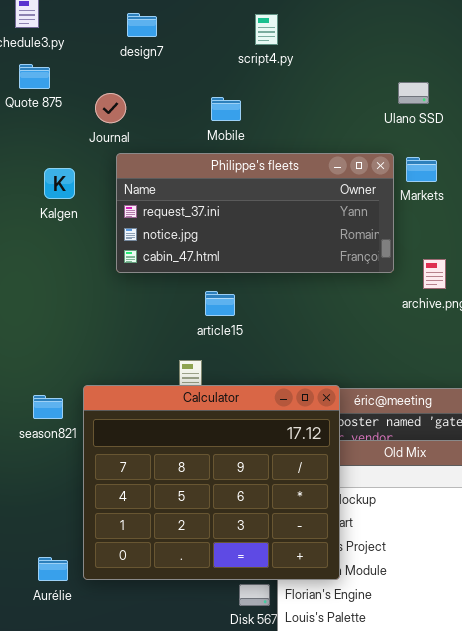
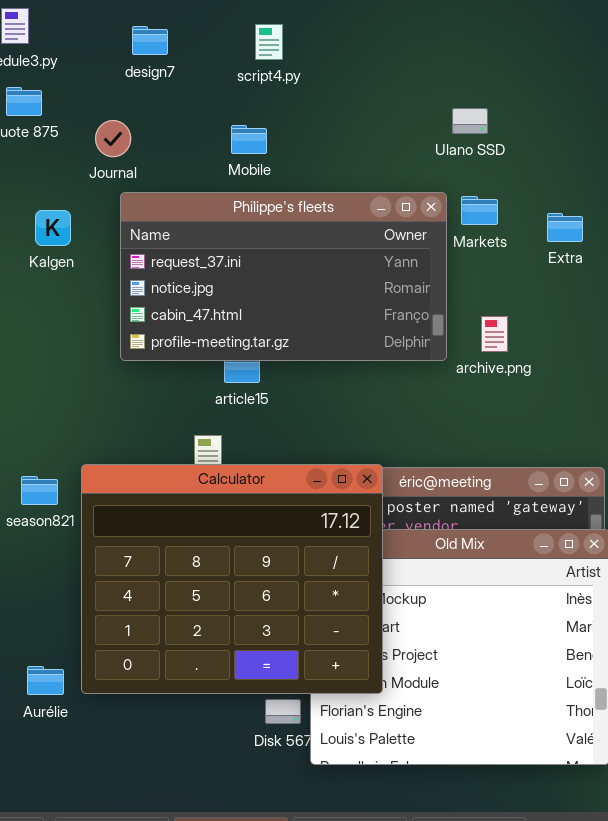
script4.py: [255,14,278,45] -> [255,24,283,60], moved
Philippe's fleets: [116,153,394,273] -> [120,192,447,361], resized

